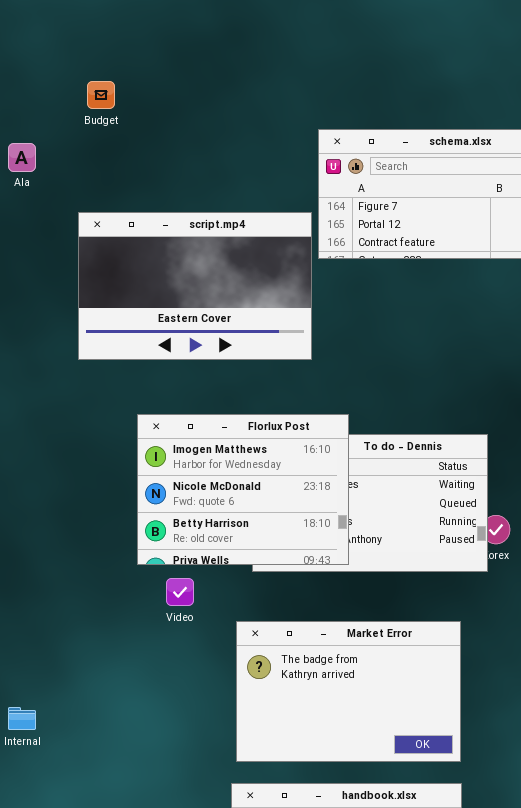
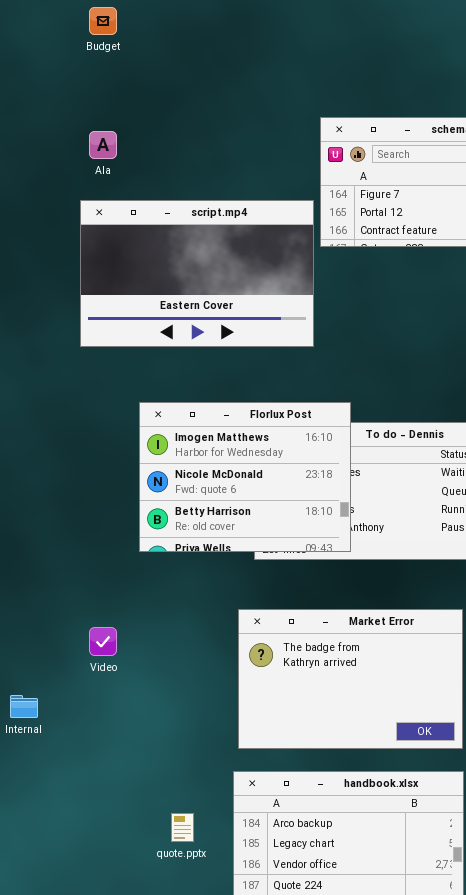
Budget: [87,81,115,109] -> [89,7,117,35], moved
Ala: [8,143,36,172] -> [89,131,117,159], moved
Video: [166,578,194,606] -> [89,627,117,656], moved

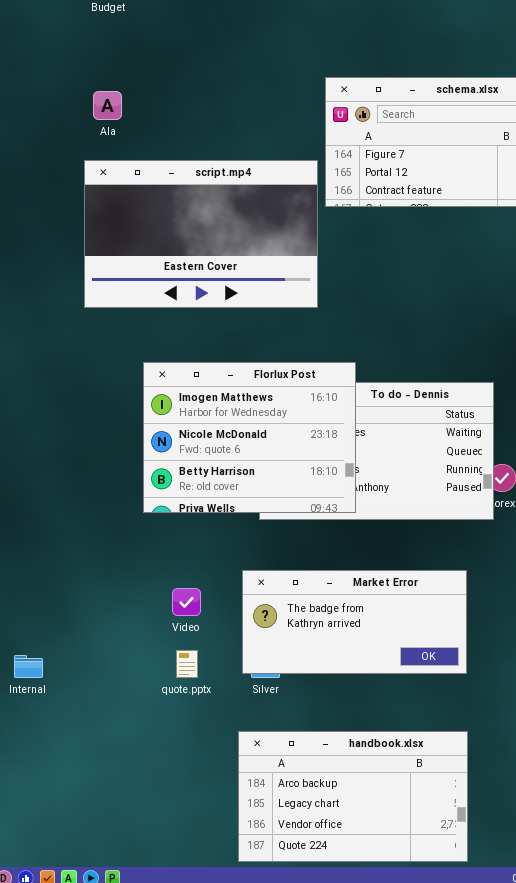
Market Error: [238,609,463,749] -> [242,570,467,674], resized
Video: [89,627,117,656] -> [172,588,201,616], moved
quote.pptx: [171,813,194,842] -> [176,650,198,678], moved

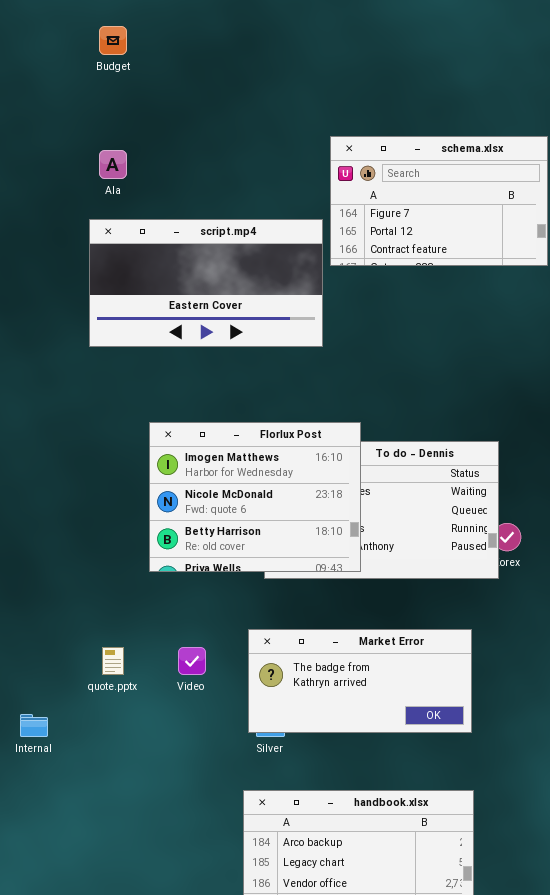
script.mp4: [84,160,318,308] -> [89,219,323,347], resized
quote.pptx: [176,650,198,678] -> [102,647,124,675], moved

